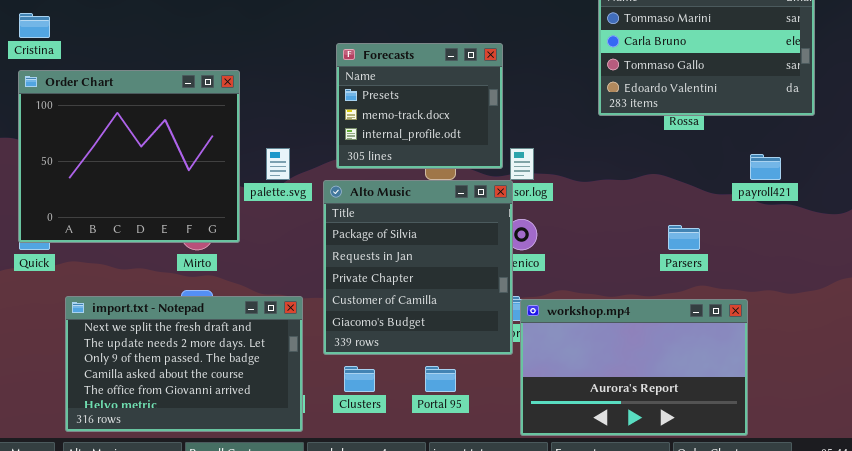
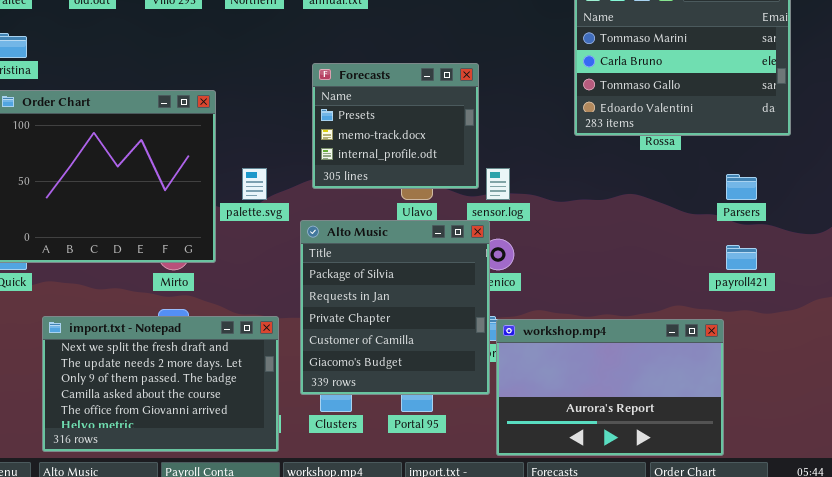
payroll421: [750,154,781,180] -> [726,245,757,270], moved
Alto Music: [323,180,513,355] -> [300,220,490,395], moved
Parsers: [668,225,700,250] -> [726,174,757,200], moved

